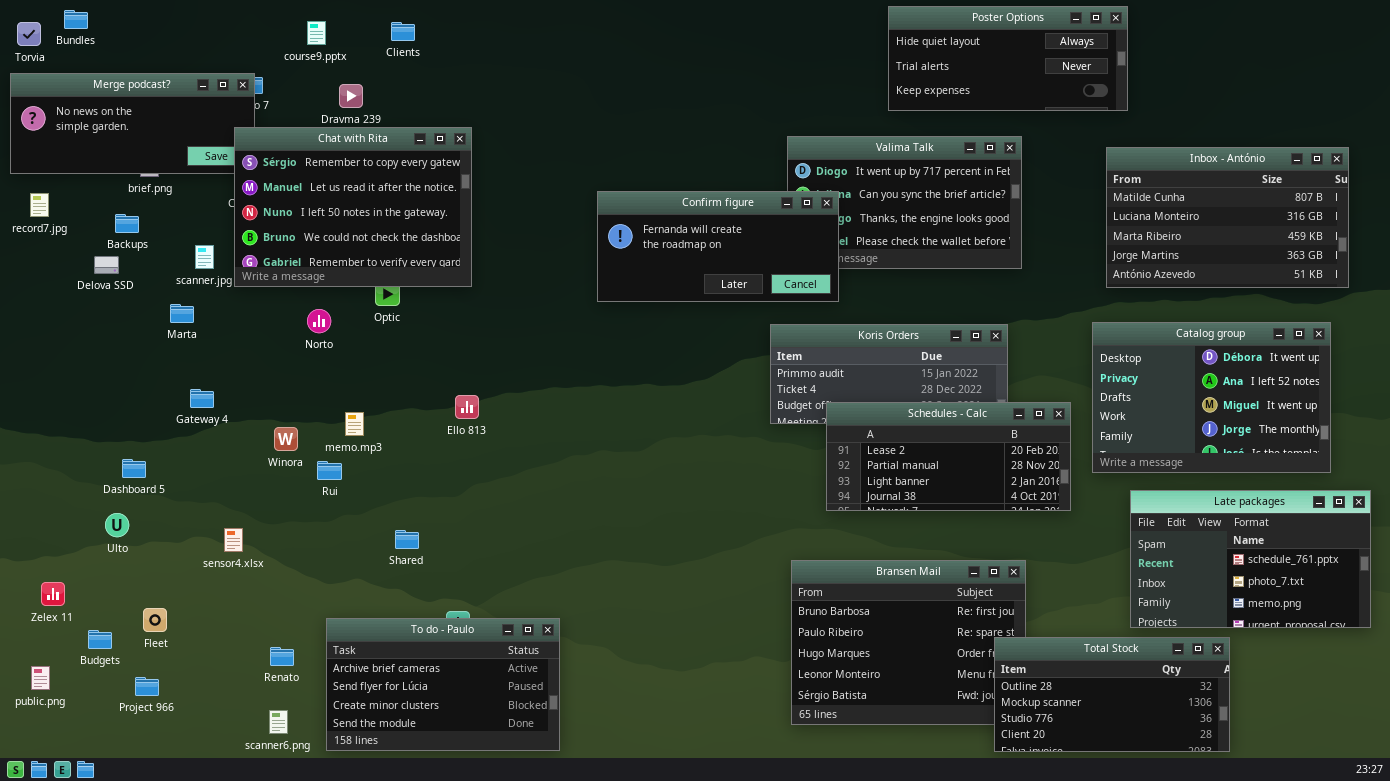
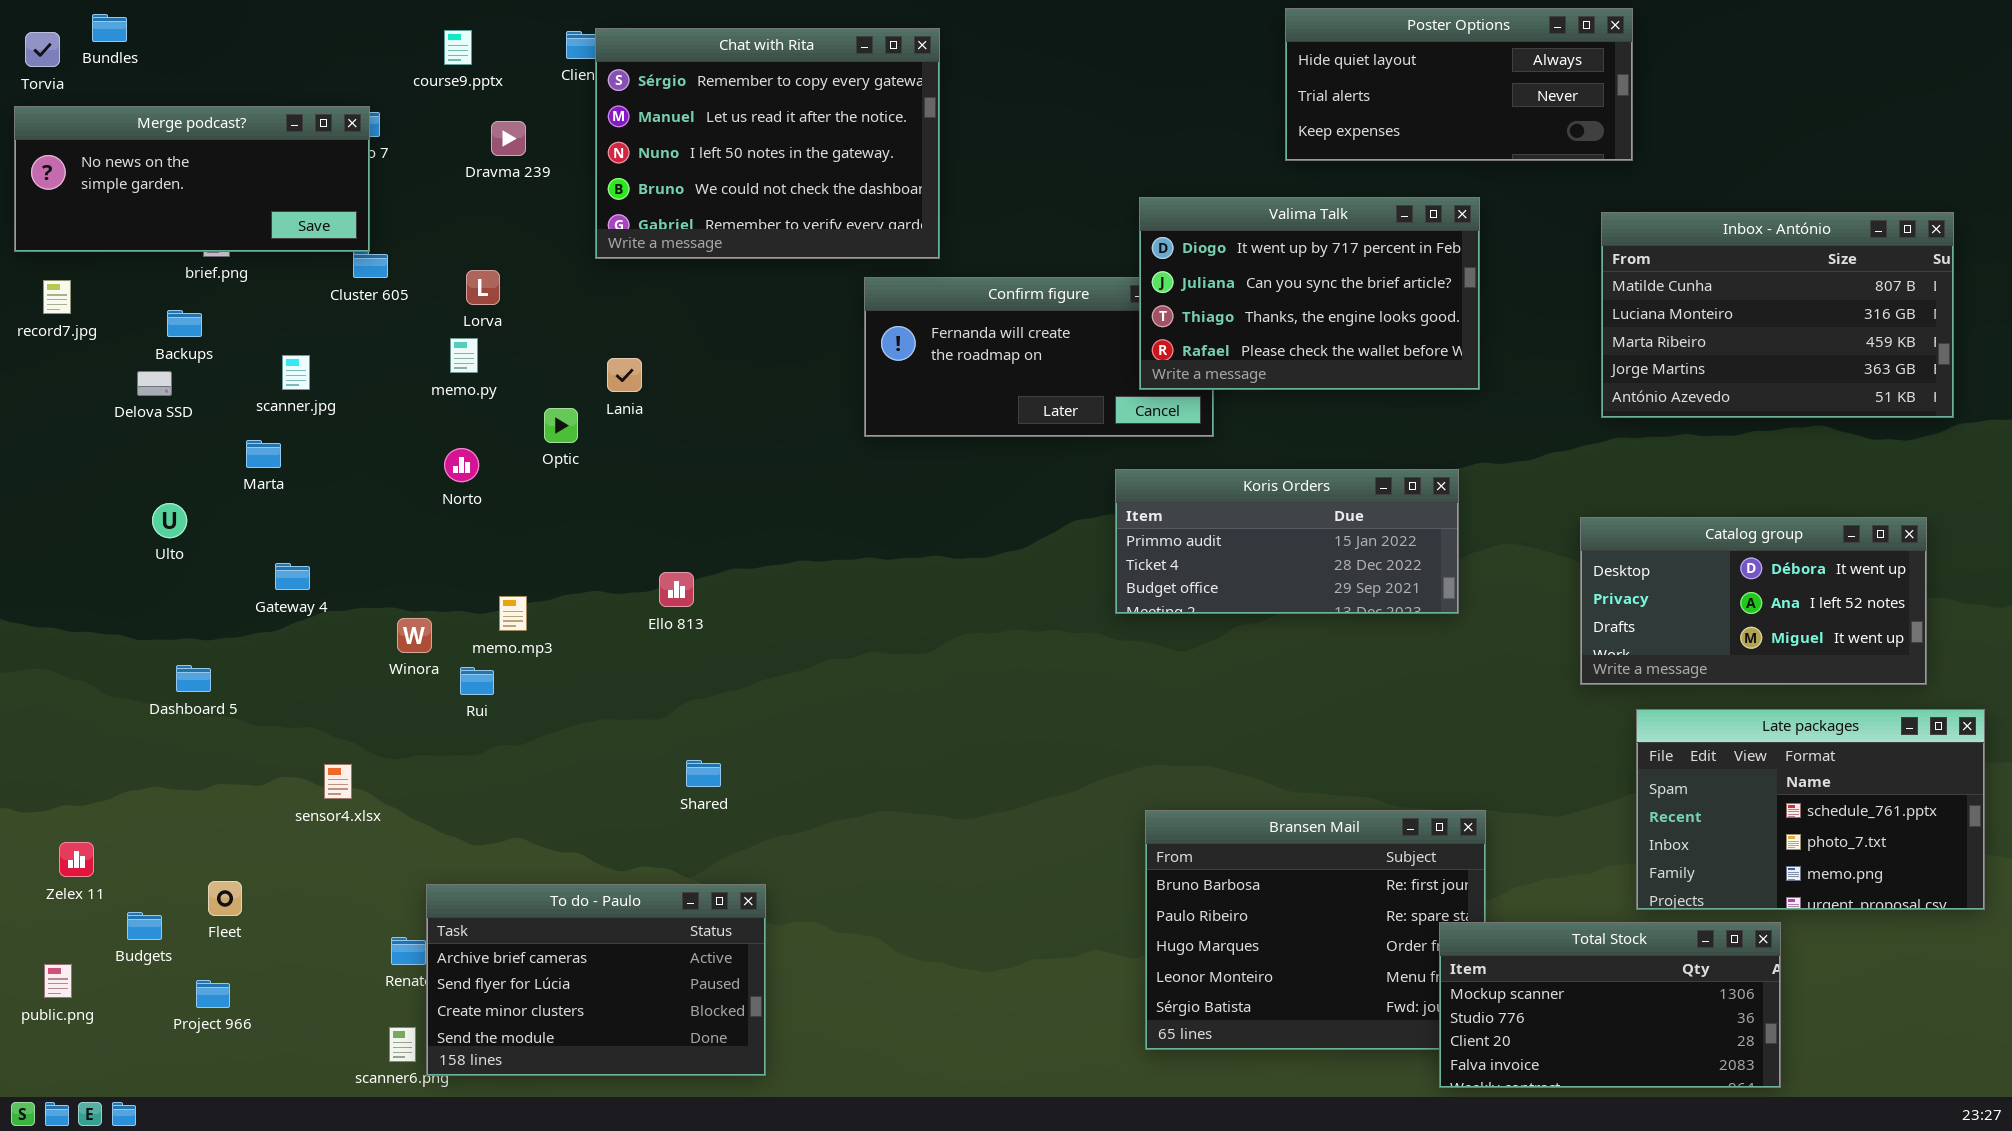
Chat with Rita: [234,127,472,287] -> [595,28,940,259], moved
Valima Talk: [787,136,1022,269] -> [1139,197,1480,390], raised
Catalog group: [1092,322,1331,473] -> [1580,517,1927,685], resized
Schedules - Calc: [826,402,1071,511] -> none, closed
Ulto: [105,513,129,537] -> [152,503,187,538], moved
Shared: [395,530,419,549] -> [686,760,721,787], moved
To do - Paulo: [326,618,560,751] -> [426,884,766,1076], moved
Total Stock: [994,637,1230,752] -> [1439,922,1781,1088], scrolled down 1 row

